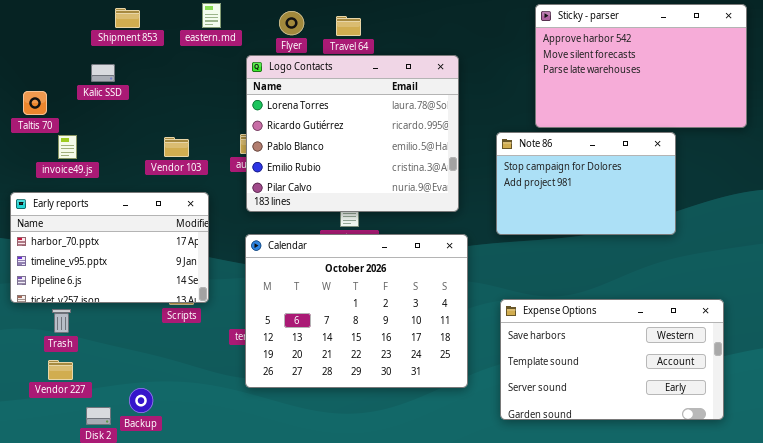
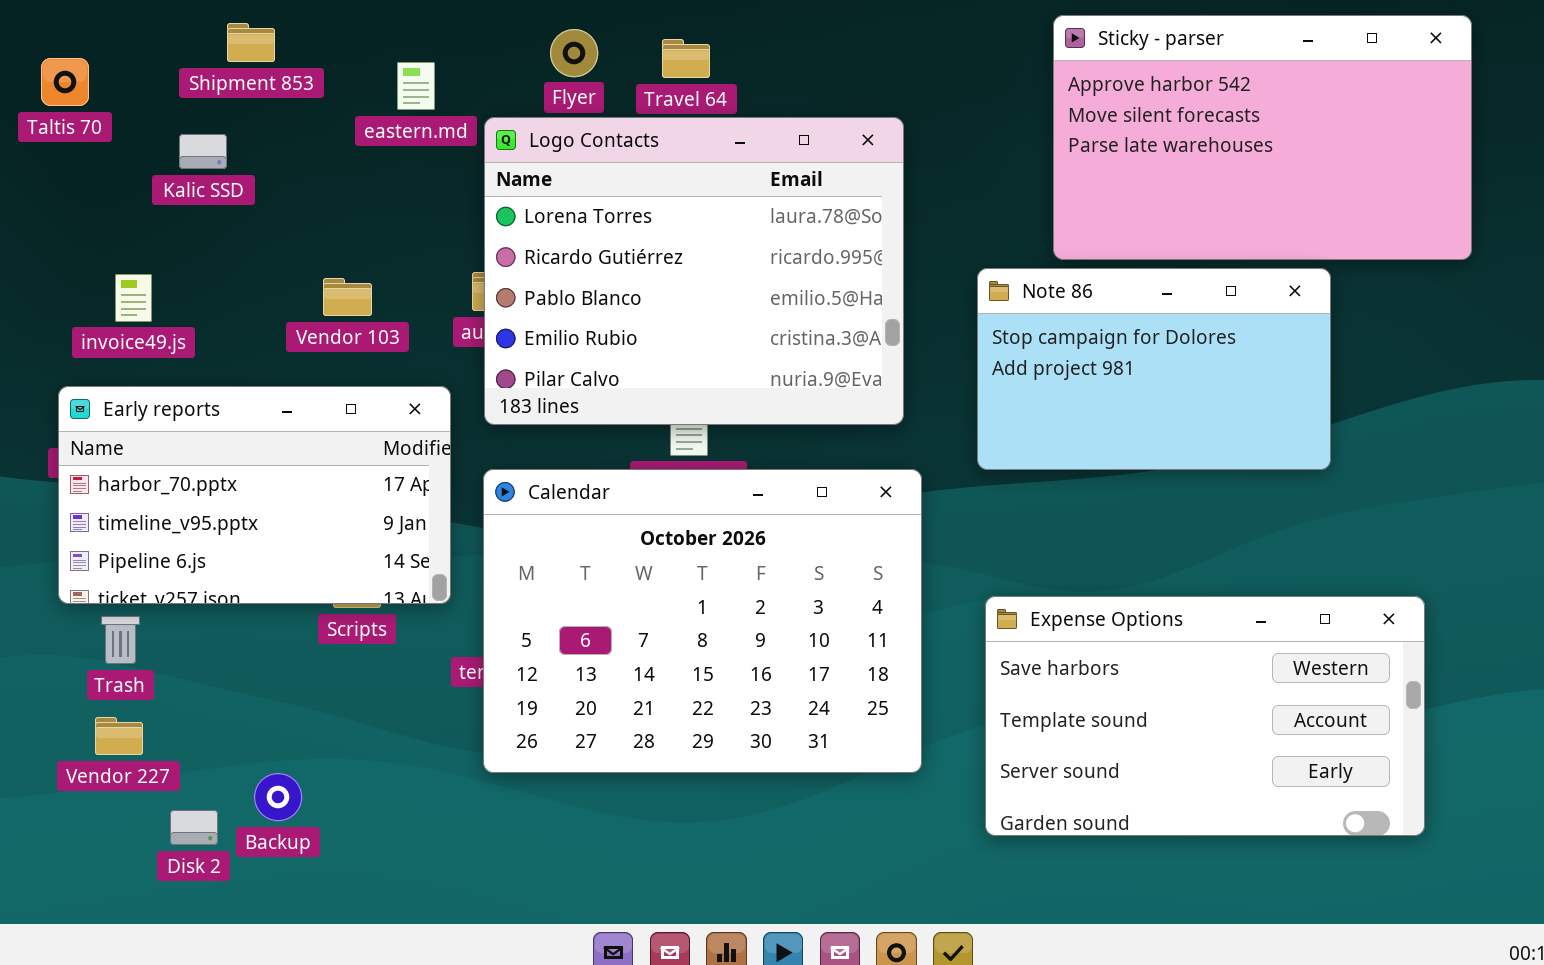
eastern.md: [202,3,221,28] -> [397,62,435,110], moved
Taltis 70: [23,91,47,115] -> [41,58,89,106], moved
Early reports: [10,192,209,303] -> [58,386,451,604], moved

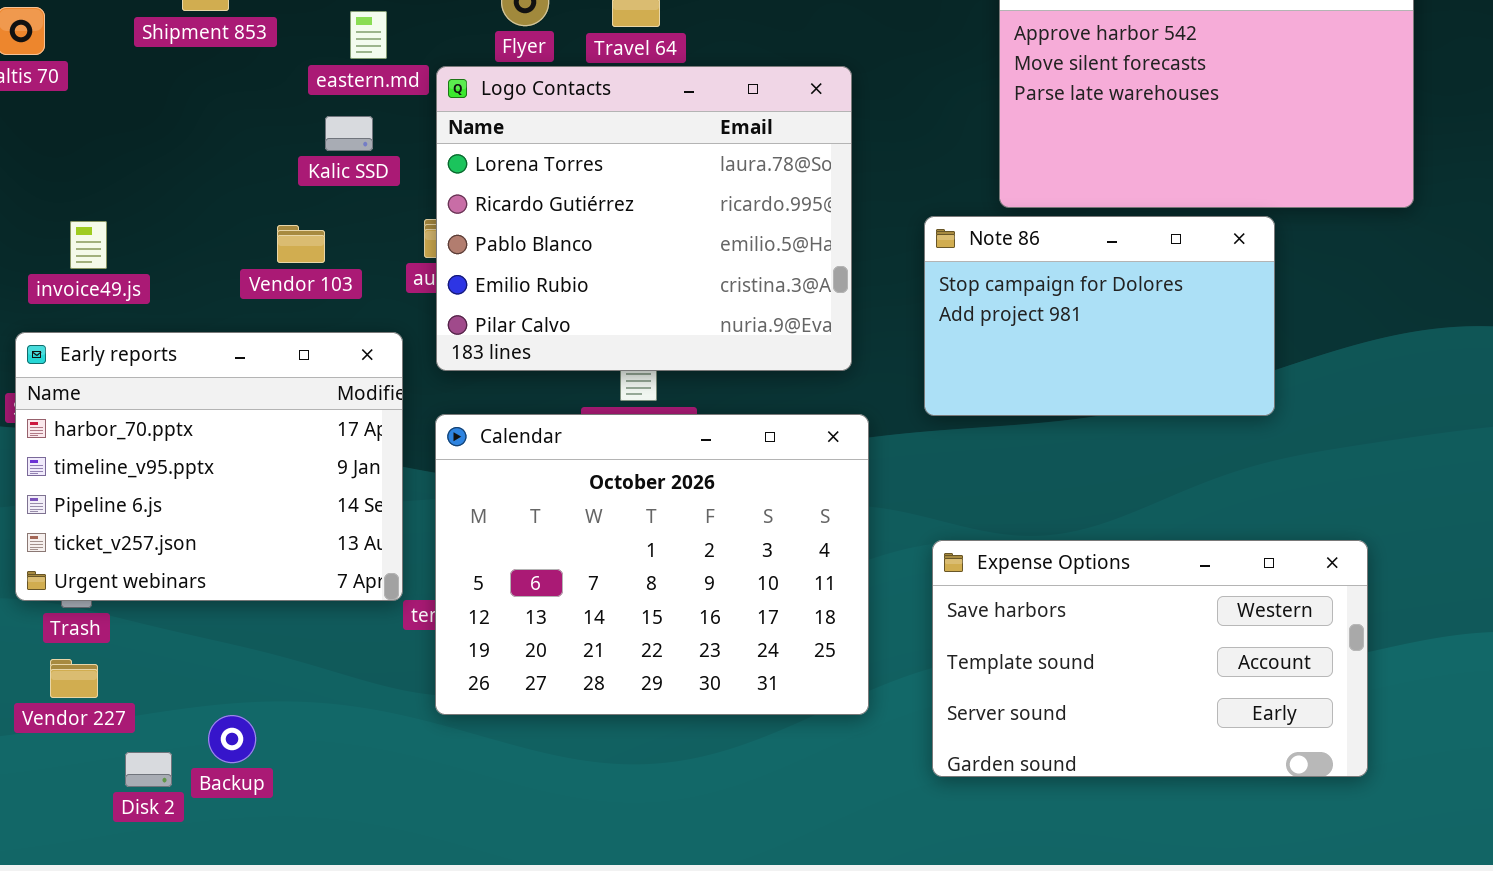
Kalic SSD: [179,134,227,169] -> [325,116,373,151], moved
Early reports: [58,386,451,604] -> [15,332,403,601], resized

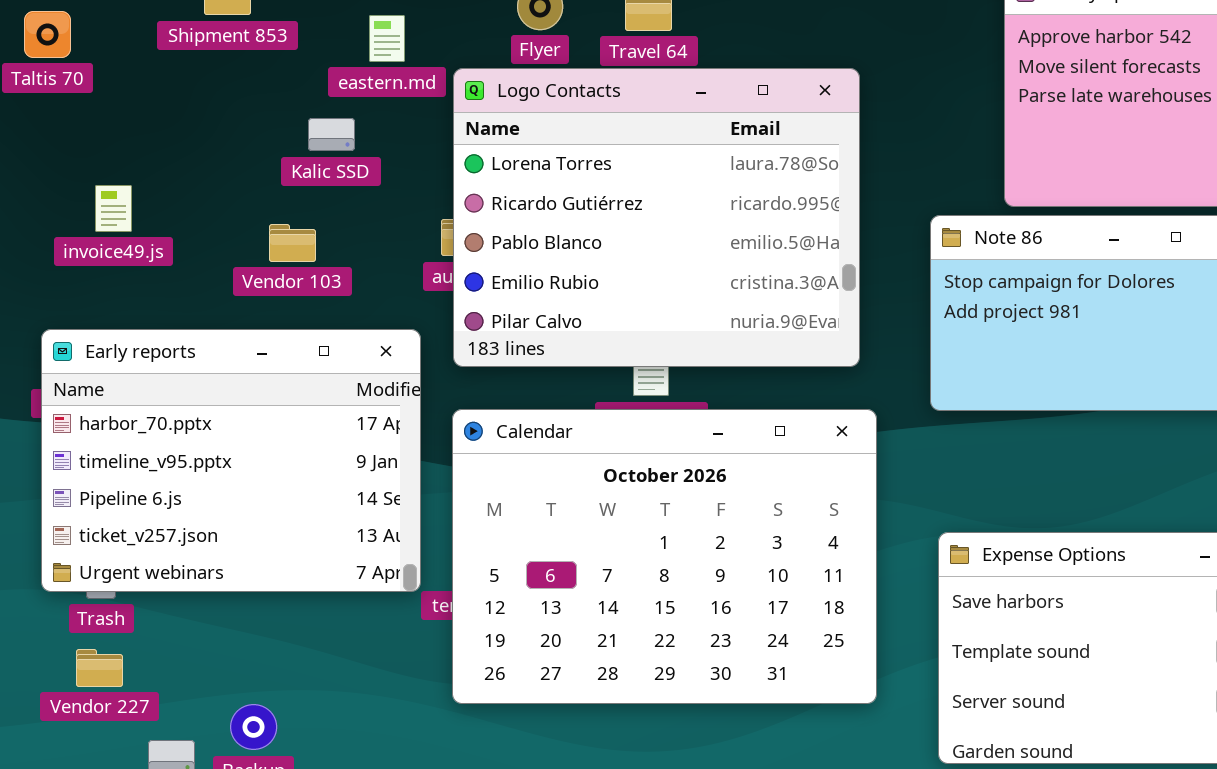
Kalic SSD: [325,116,373,151] -> [308,118,355,151], moved
invoice49.js: [70,221,107,269] -> [95,185,132,232], moved
Vendor 103: [277,225,325,263] -> [269,224,316,262], moved

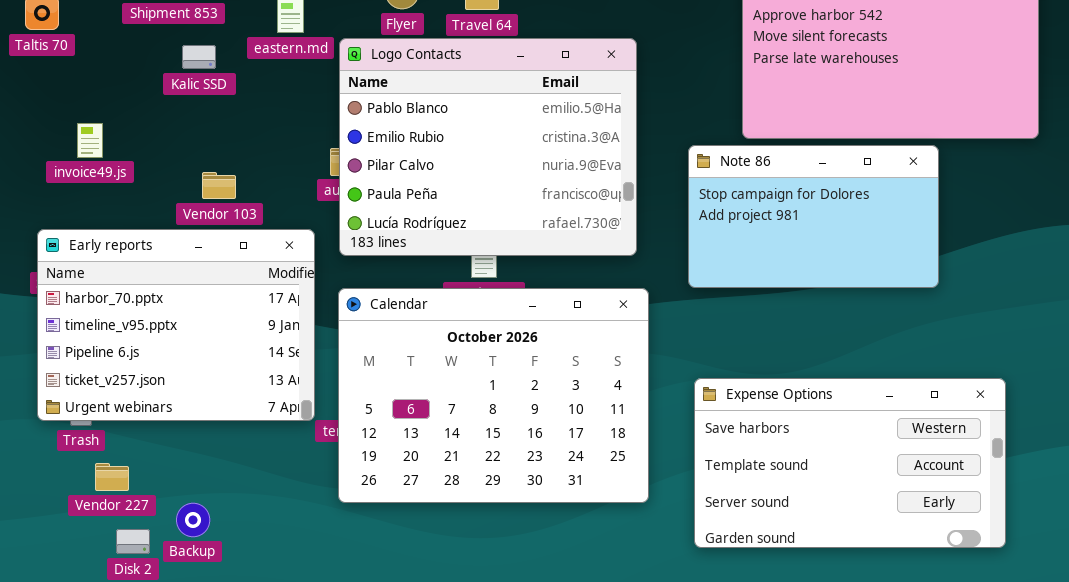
Logo Contacts: [453,68,860,367] -> [339,38,637,256], scrolled down 2 rows
Kalic SSD: [308,118,355,151] -> [182,45,216,69], moved
Vendor 103: [269,224,316,262] -> [202,172,236,199], moved
Vendor 227: [76,649,123,687] -> [95,463,129,491], moved

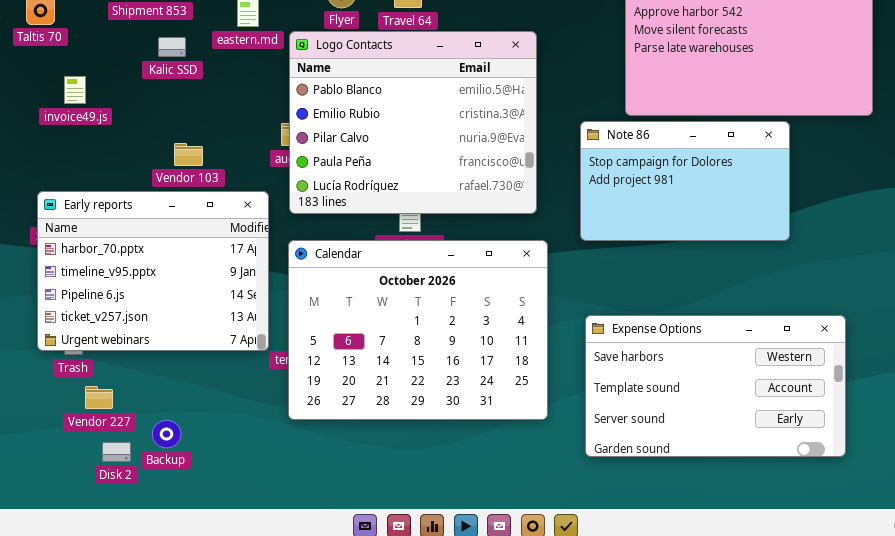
invoice49.js: [77,123,103,158] -> [64,76,86,104], moved

